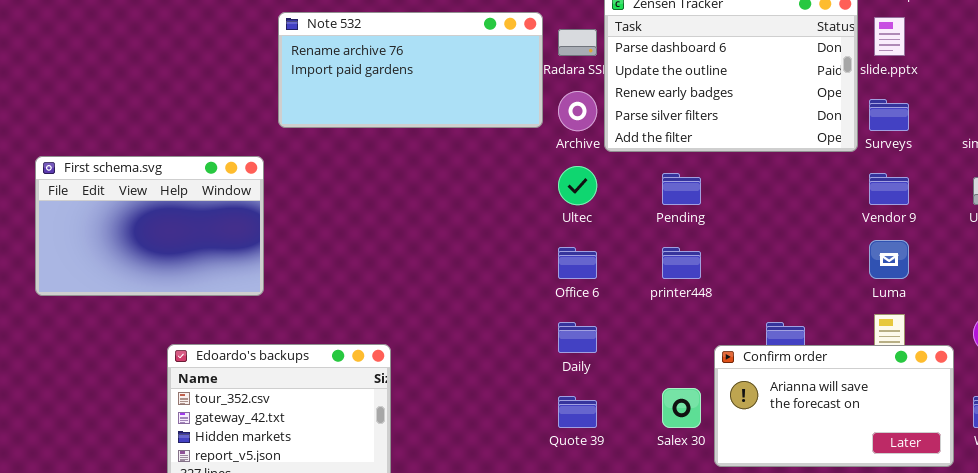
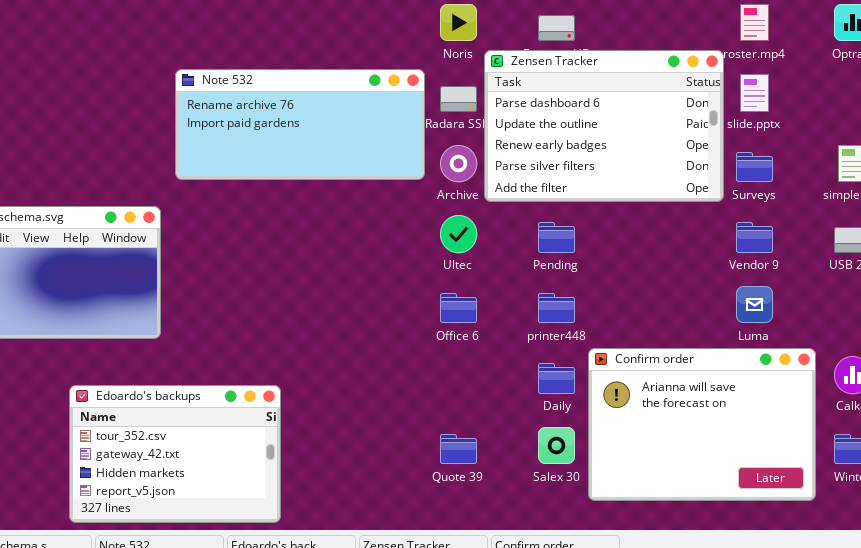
Daily: [558,322,597,353] -> [538,363,575,394], moved
Confirm order: [714,345,954,467] -> [588,348,816,501], resized

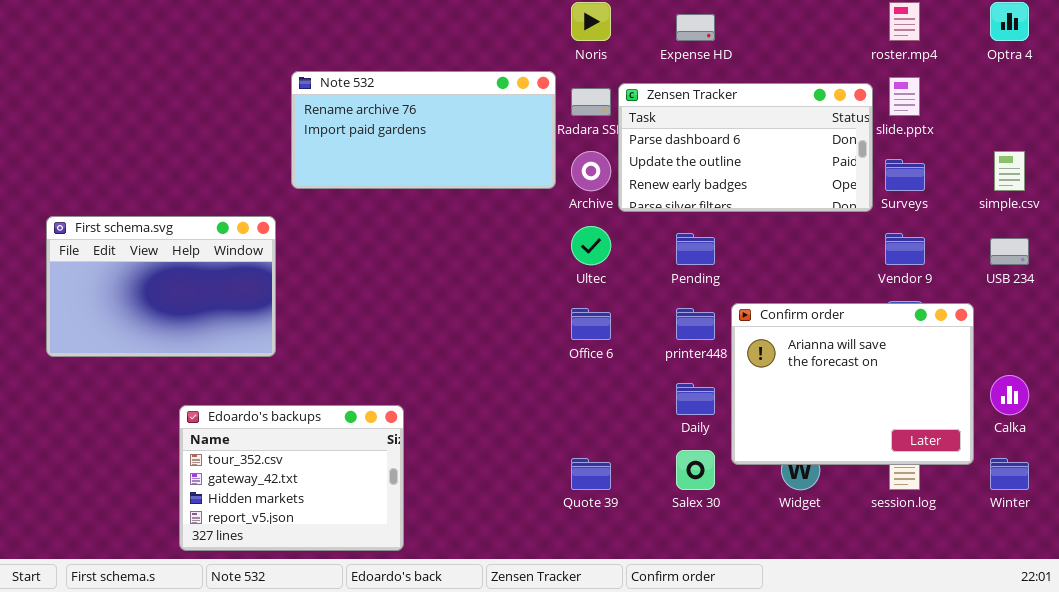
Zensen Tracker: [484,50,724,202] -> [618,83,873,212], resized
Confirm order: [588,348,816,501] -> [731,303,974,465], moved

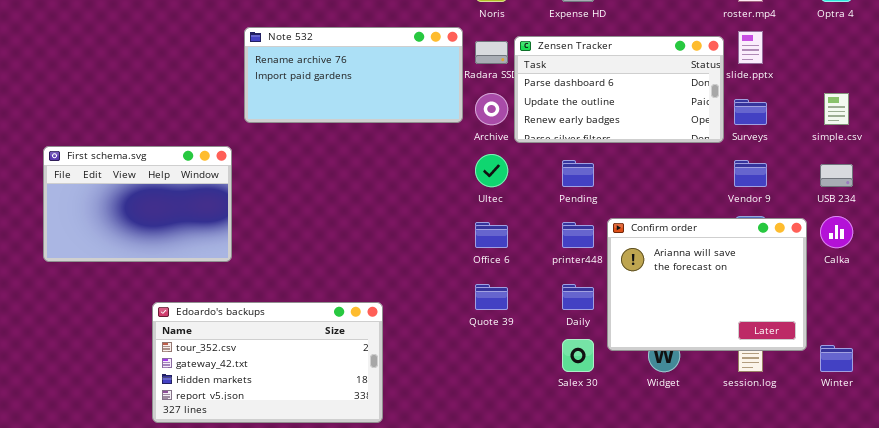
Calka: [990,375,1029,415] -> [820,216,853,248], moved
Edoardo's backups: [179,405,404,551] -> [152,302,383,423], resized
Quote 39: [571,458,611,490] -> [475,284,508,310], moved

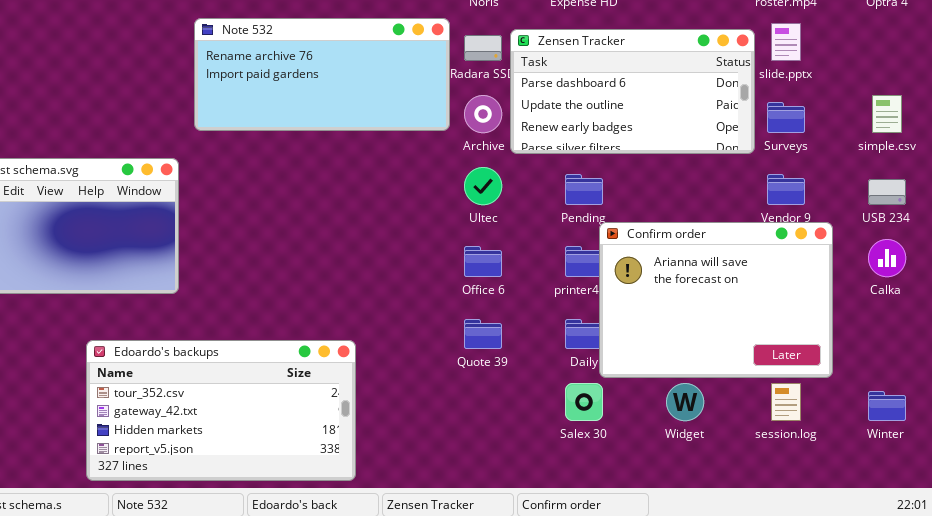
Confirm order: [607,218,807,351] -> [599,222,833,378], moved

